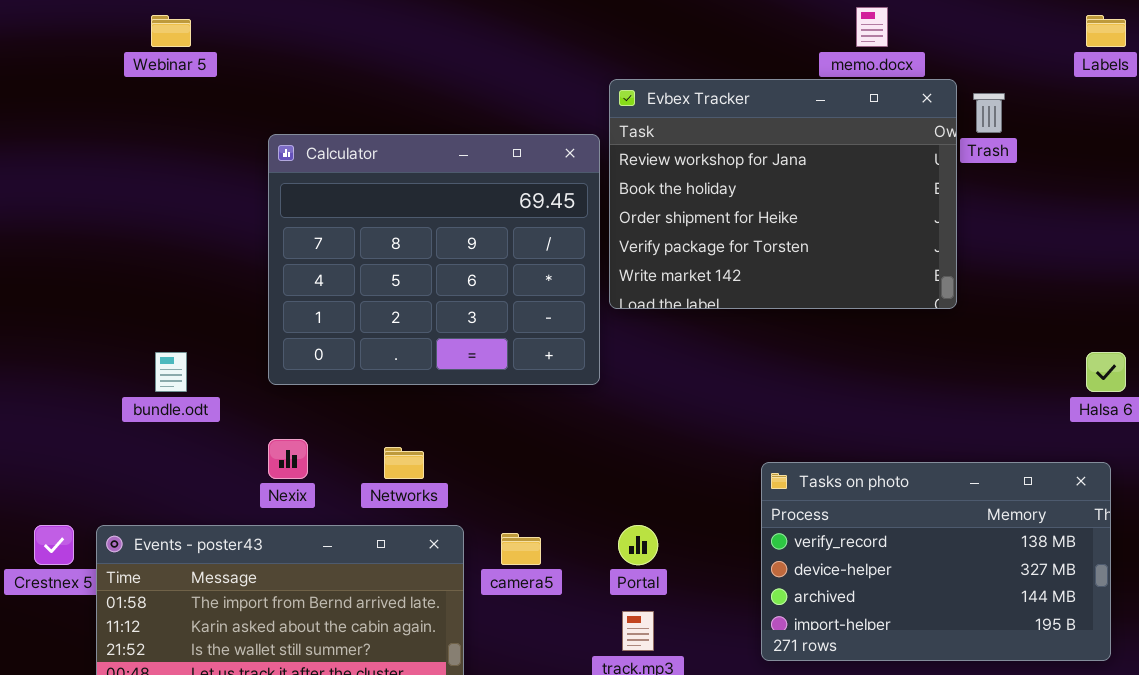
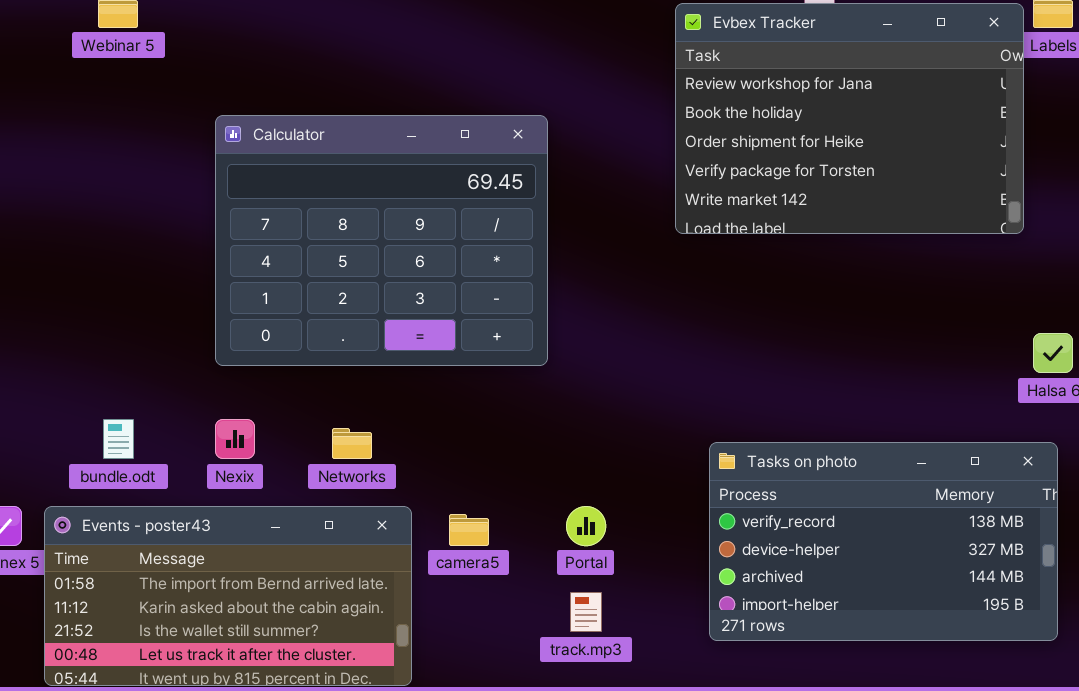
Evbex Tracker: [609,79,957,309] -> [675,3,1024,234], moved
bundle.odt: [155,352,187,392] -> [103,419,134,459], moved

